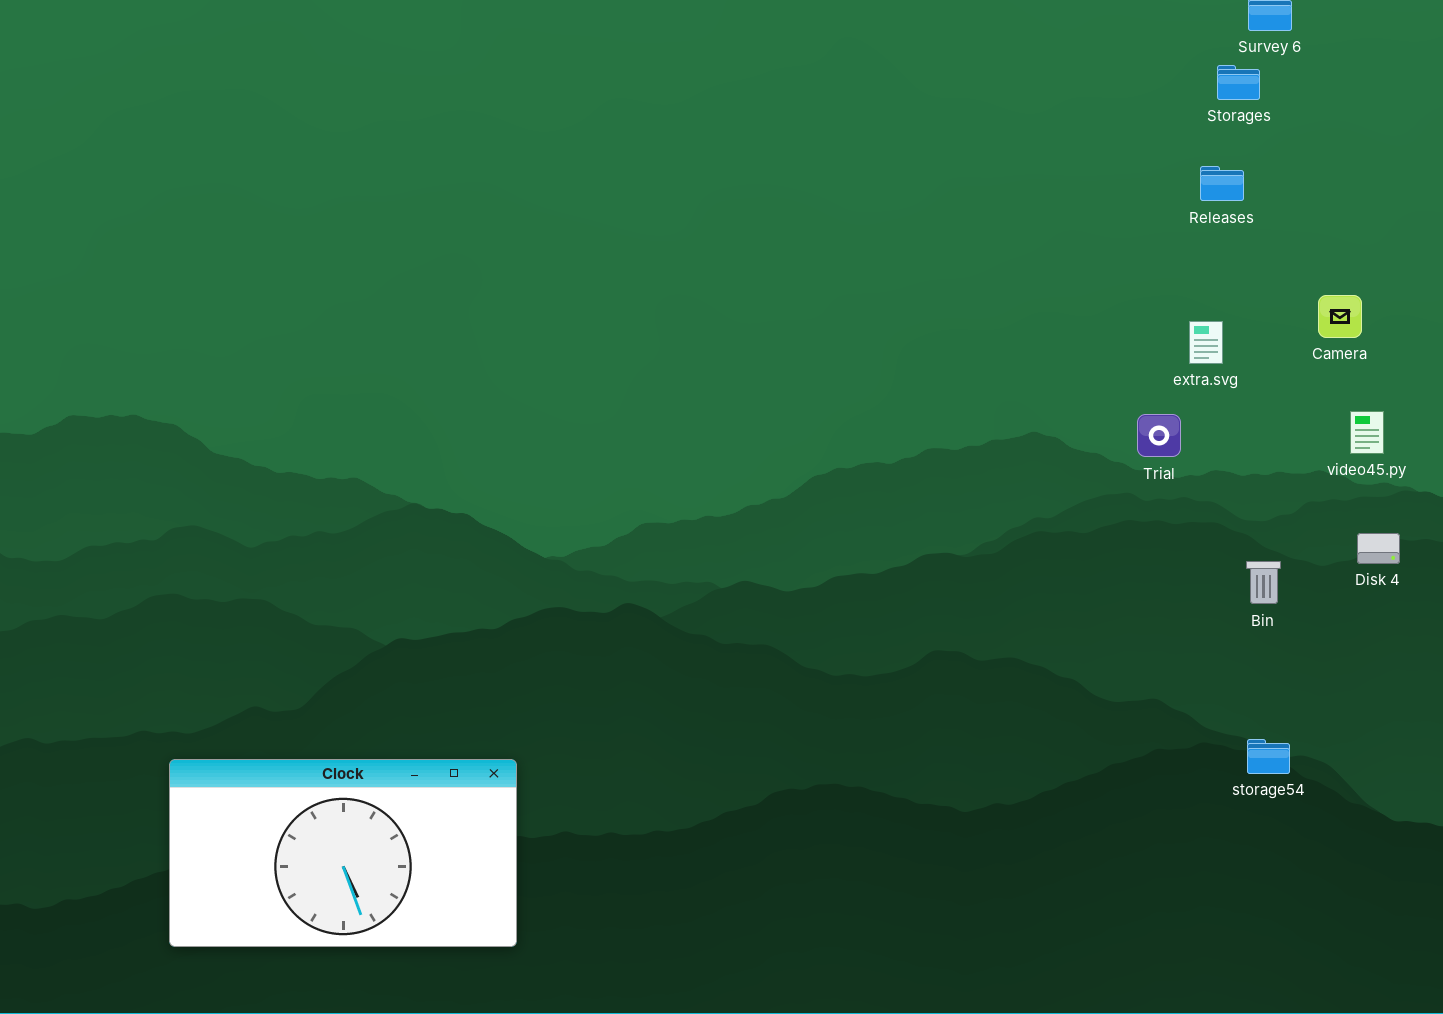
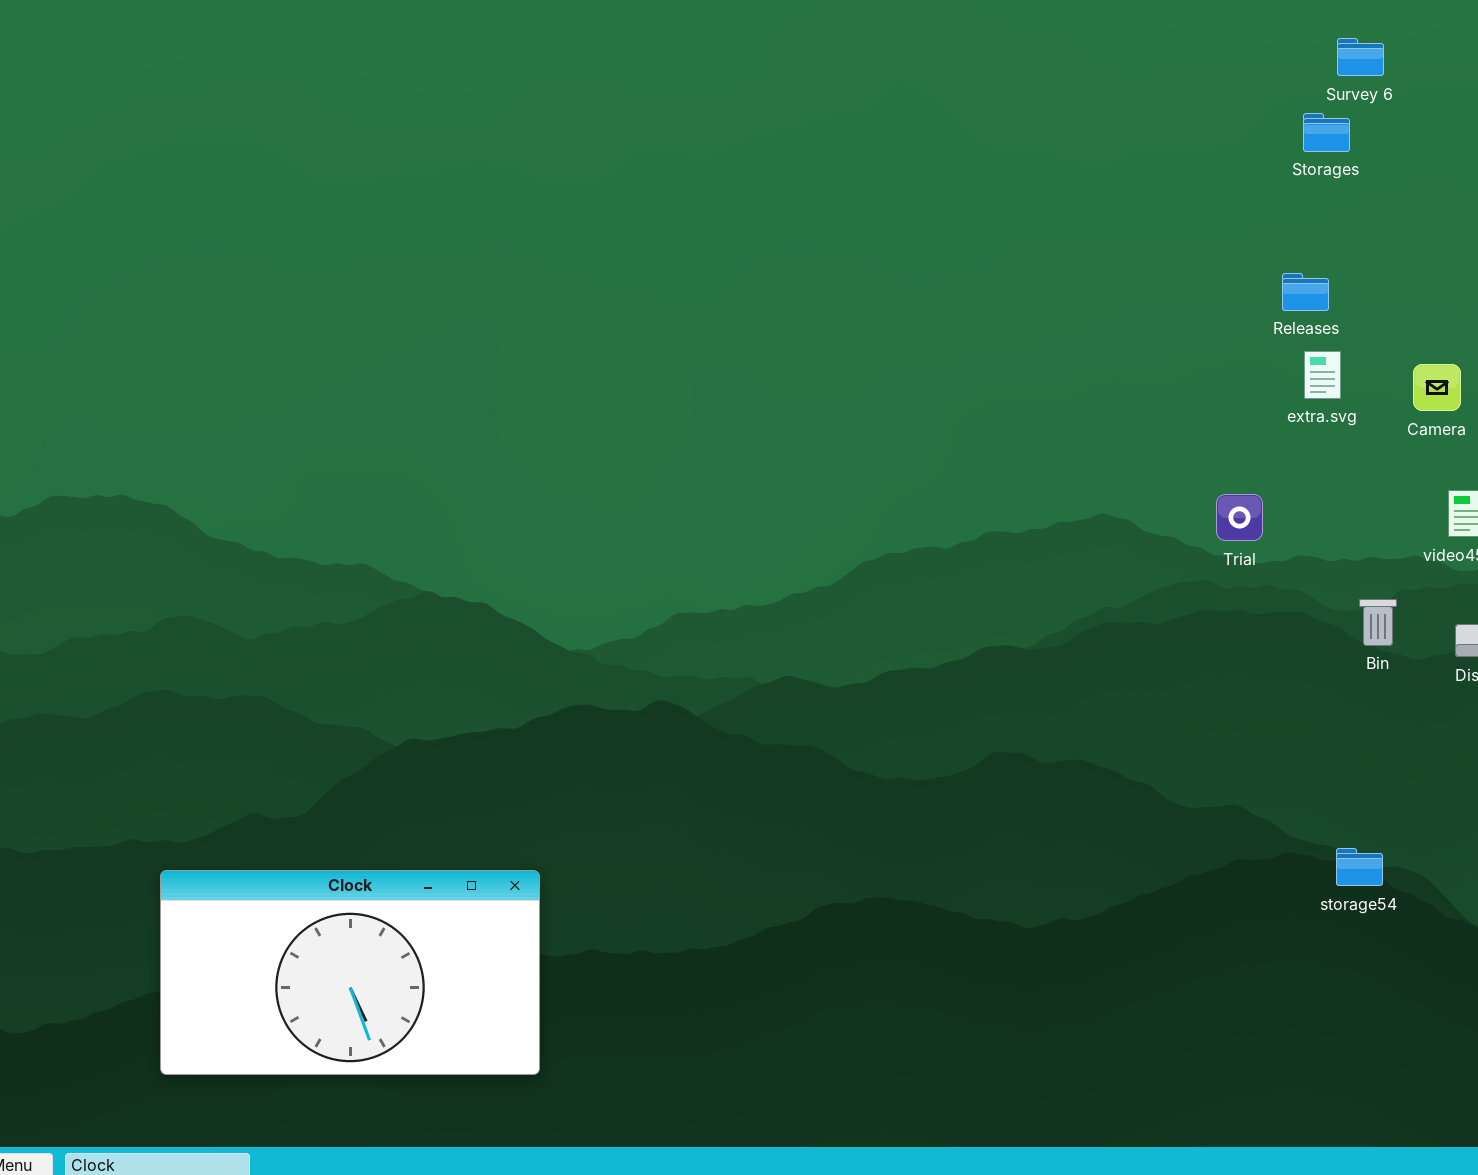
Releases: [1200,166,1244,201] -> [1282,273,1329,311], moved
extra.svg: [1189,321,1223,364] -> [1304,351,1341,399], moved
Bin: [1246,561,1281,604] -> [1359,599,1397,646], moved

